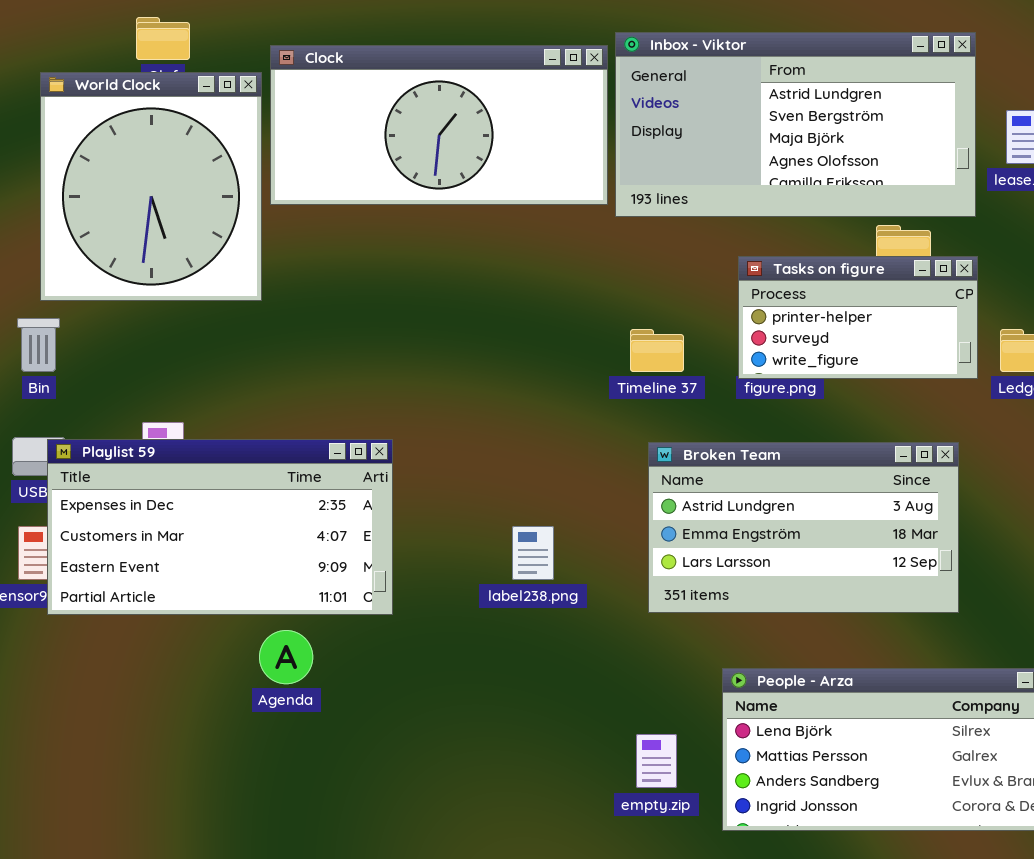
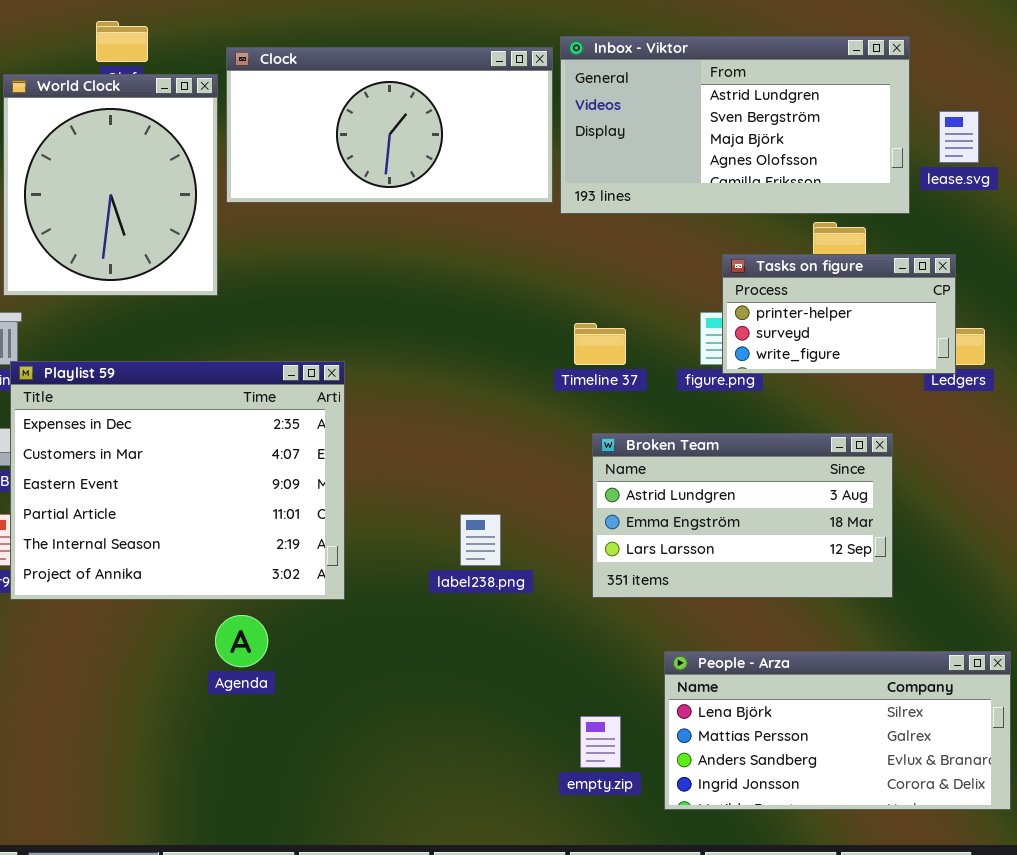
Tasks on figure: [738,256,978,379] -> [722,254,956,374], moved
Playlist 59: [47,439,393,615] -> [10,361,345,600], resized

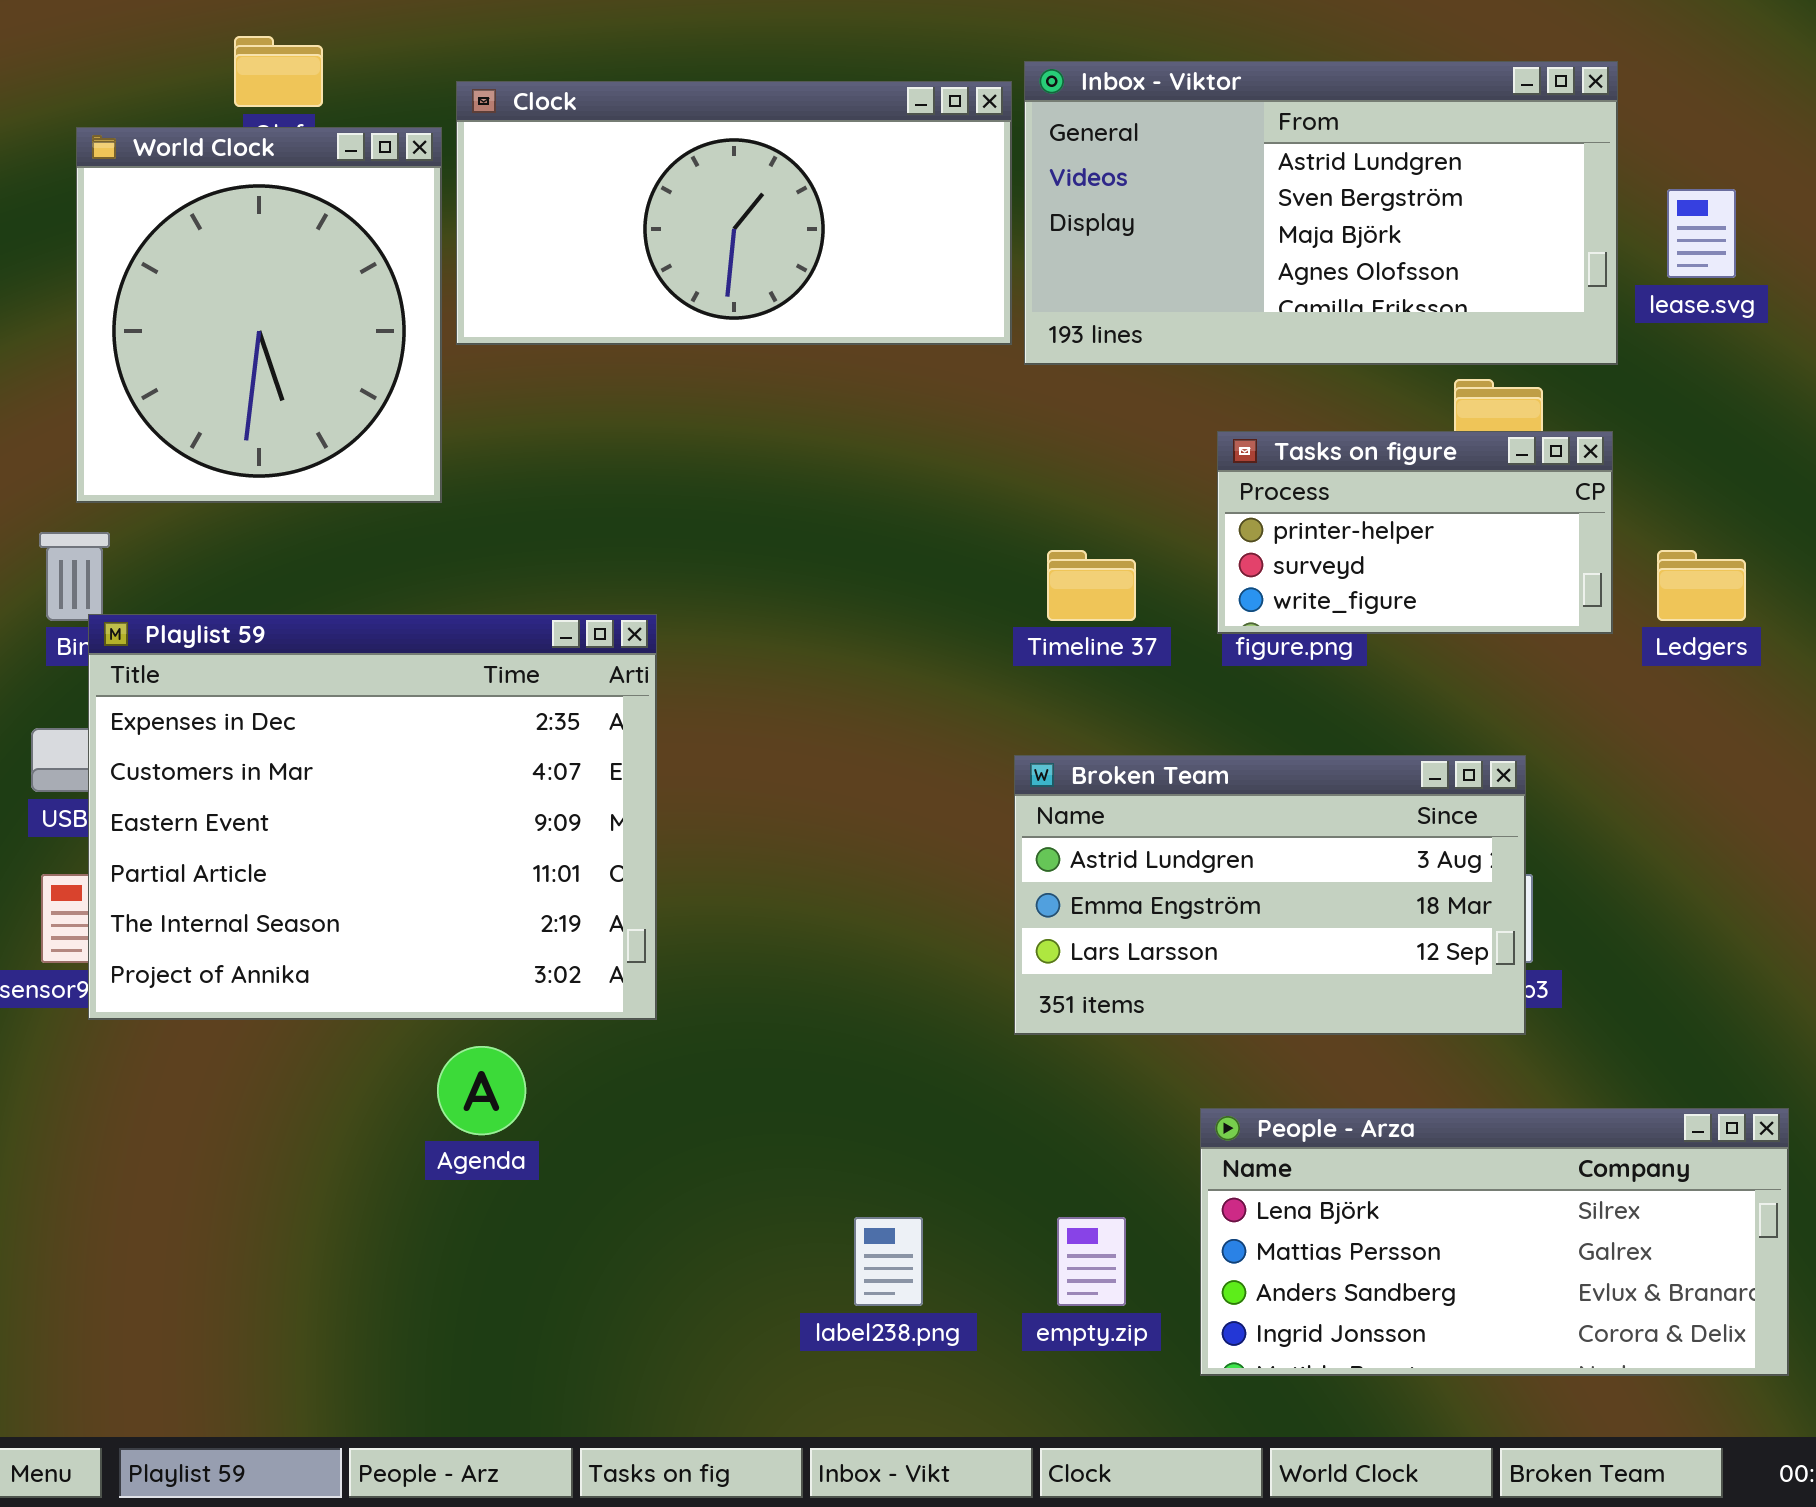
Tasks on figure: [722,254,956,374] -> [1217,431,1613,634], moved
Broken Team: [592,433,893,598] -> [1014,755,1526,1035], moved
label238.png: [460,514,501,566] -> [854,1217,923,1306], moved

